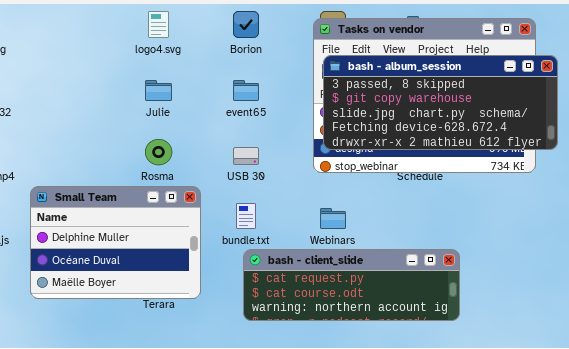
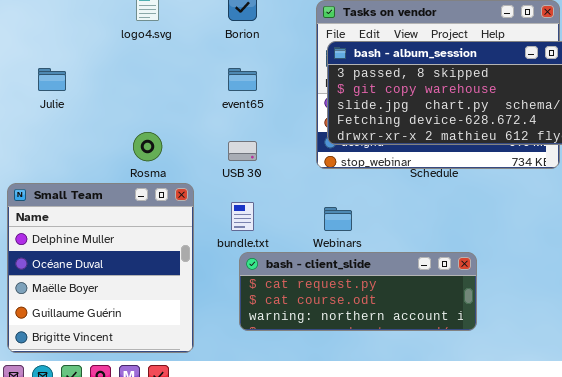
Julie: [145,80,172,101] -> [38,68,66,91], moved
Small Team: [30,186,201,299] -> [7,183,194,353], resized

